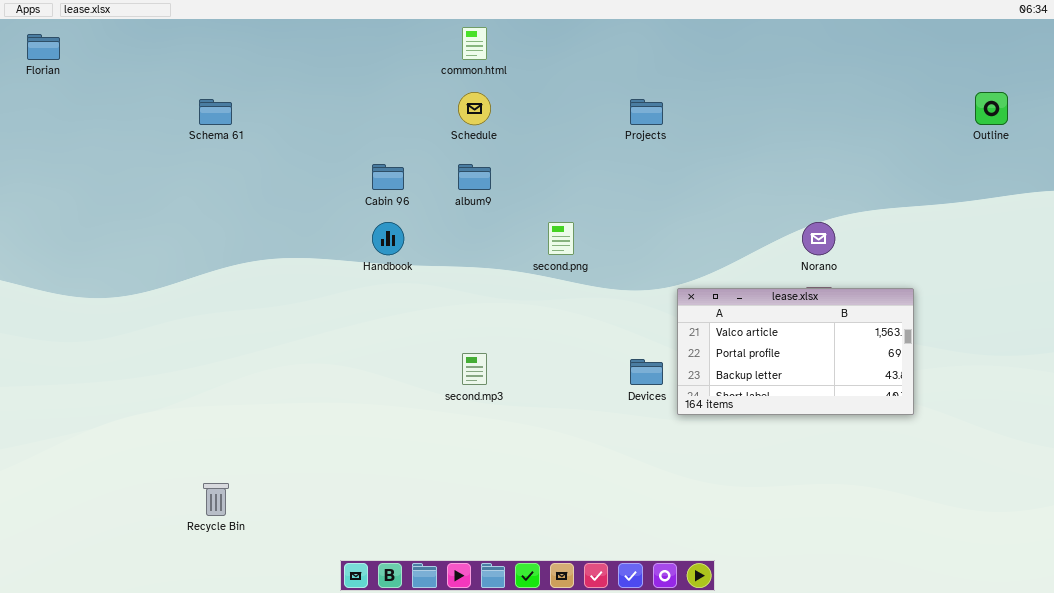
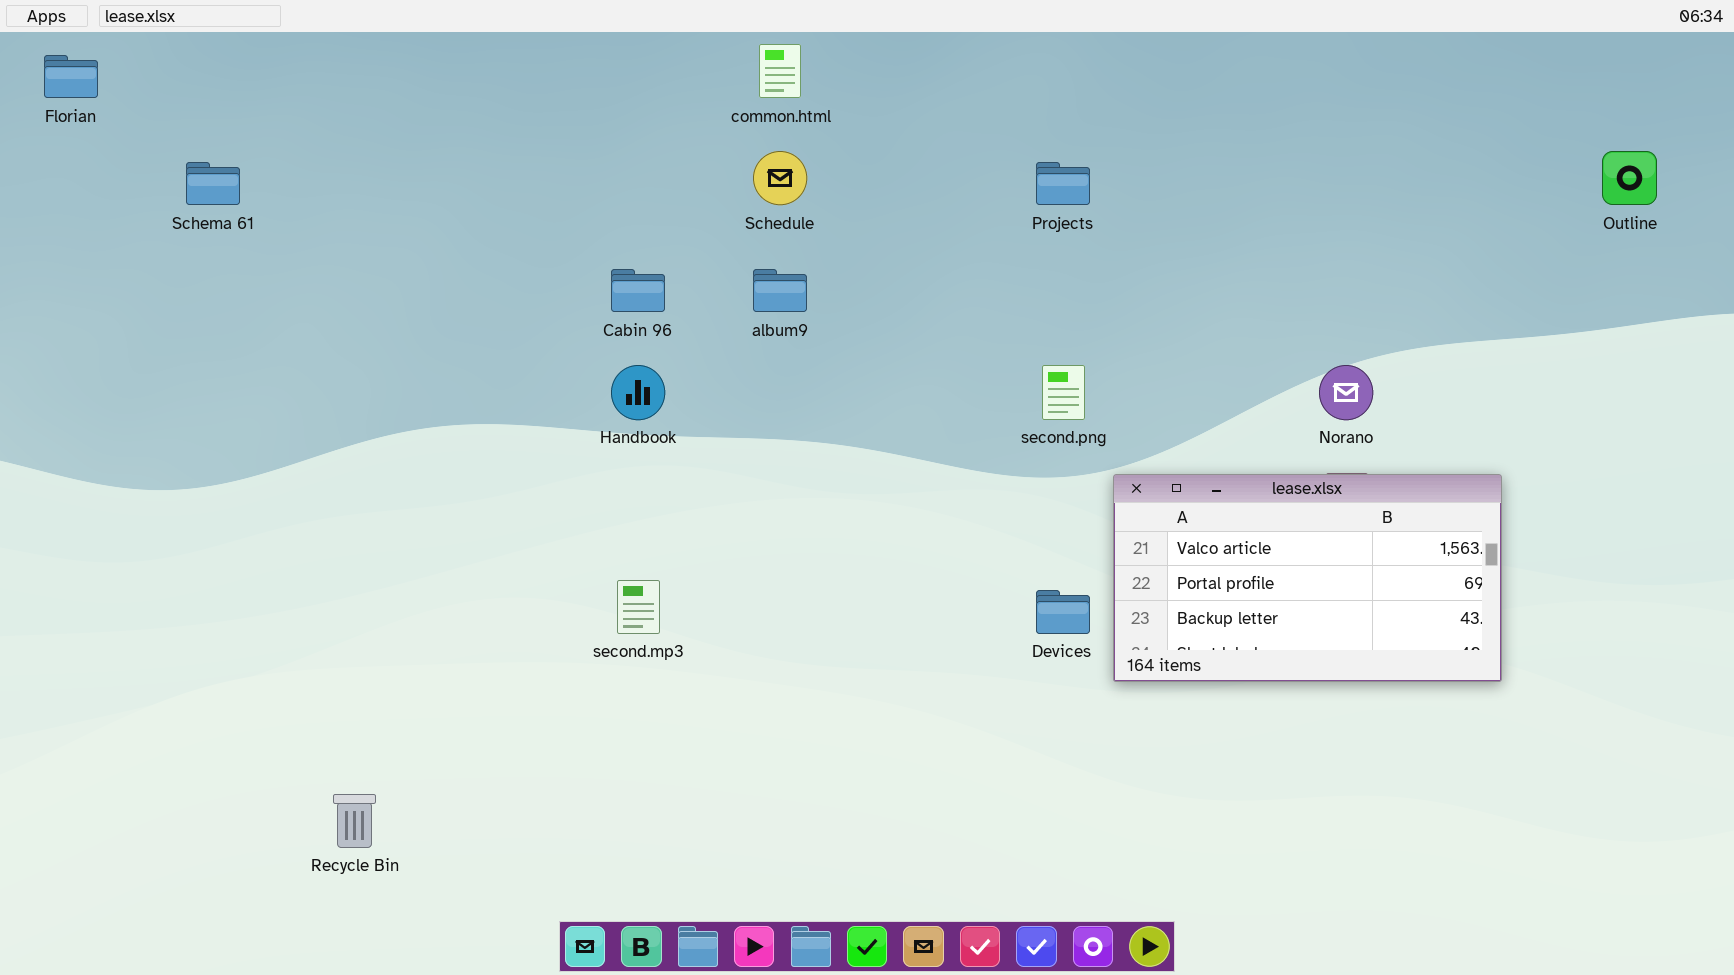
Schema 61: [199,99,232,125] -> [186,162,240,205], moved
second.png: [548,222,574,255] -> [1042,365,1085,420], moved
second.mp3: [462,353,487,385] -> [617,580,660,634], moved

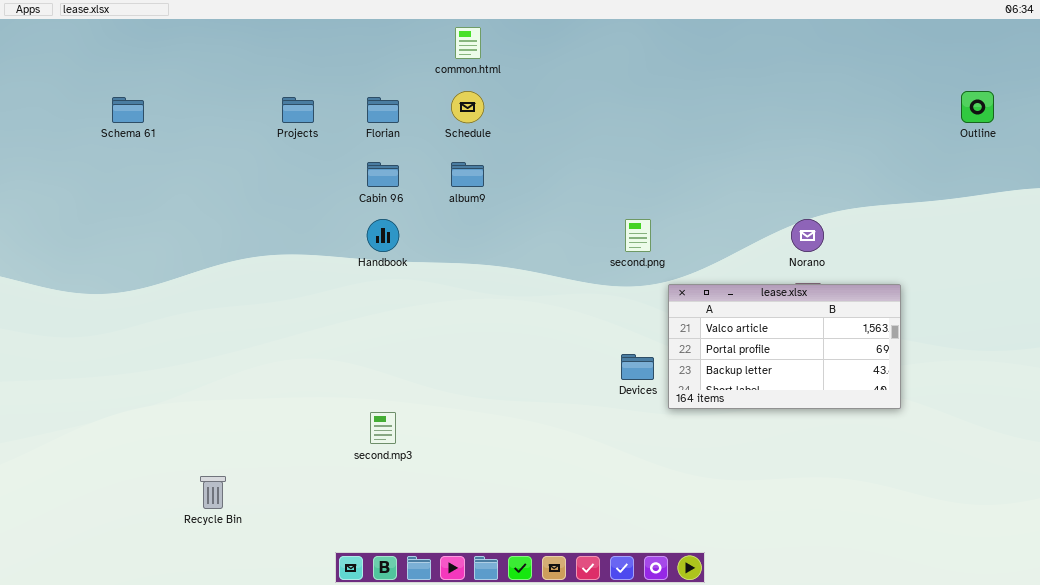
Florian: [44,55,98,98] -> [367,97,399,123], moved
Projects: [1036,162,1090,205] -> [282,97,314,123], moved
second.mp3: [617,580,660,634] -> [370,412,396,444], moved

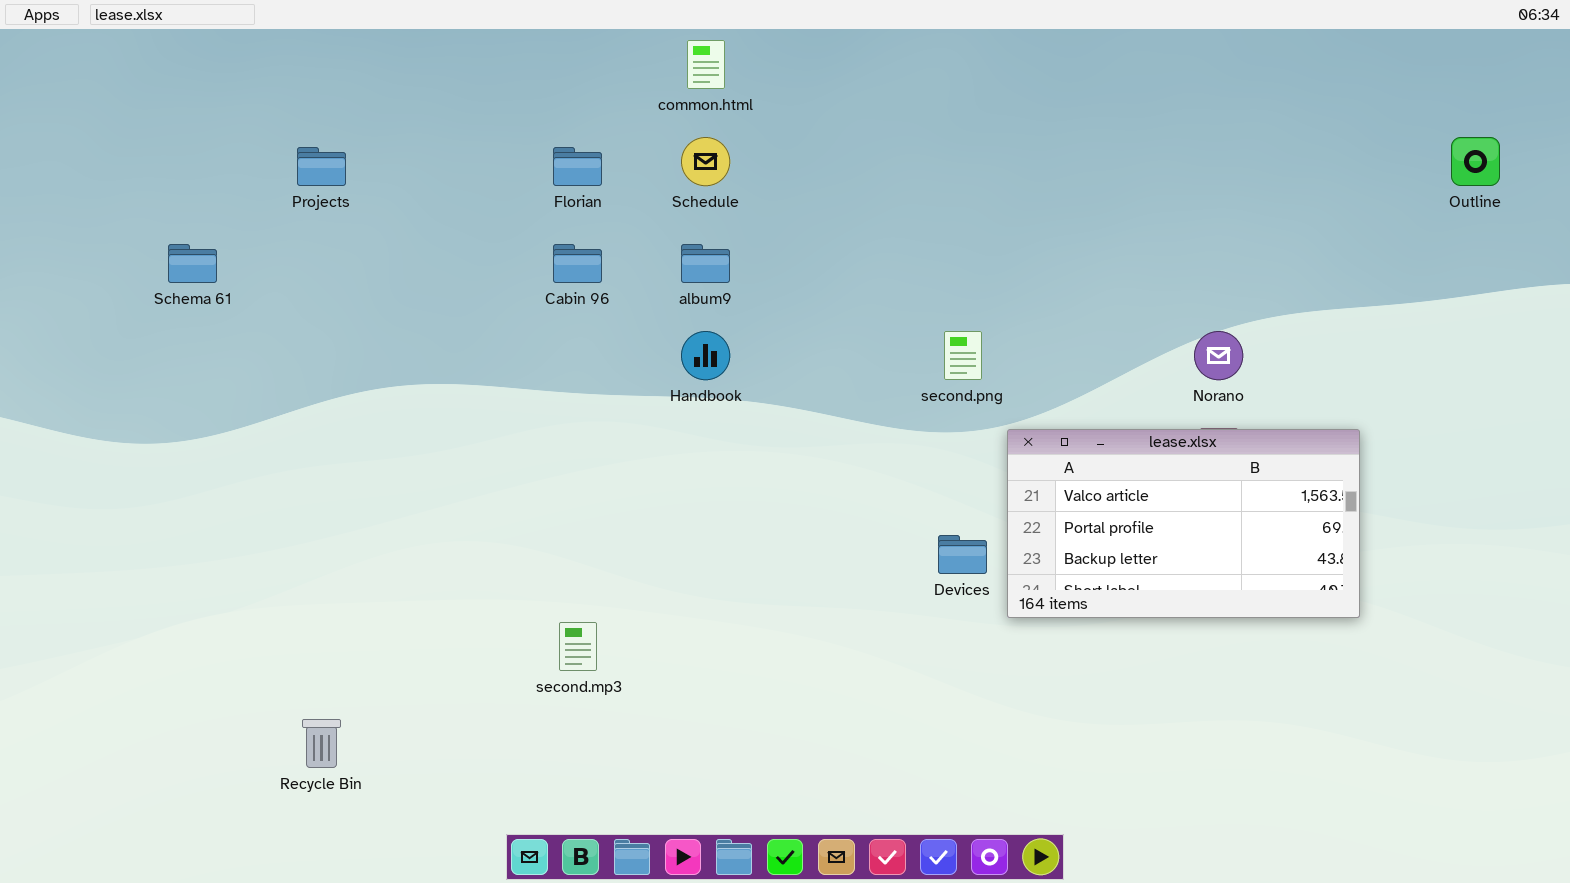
Schema 61: [112,97,144,123] -> [168,244,217,283], moved
Projects: [282,97,314,123] -> [297,147,346,186], moved
Handbook: [367,219,399,252] -> [681,331,730,380], moved

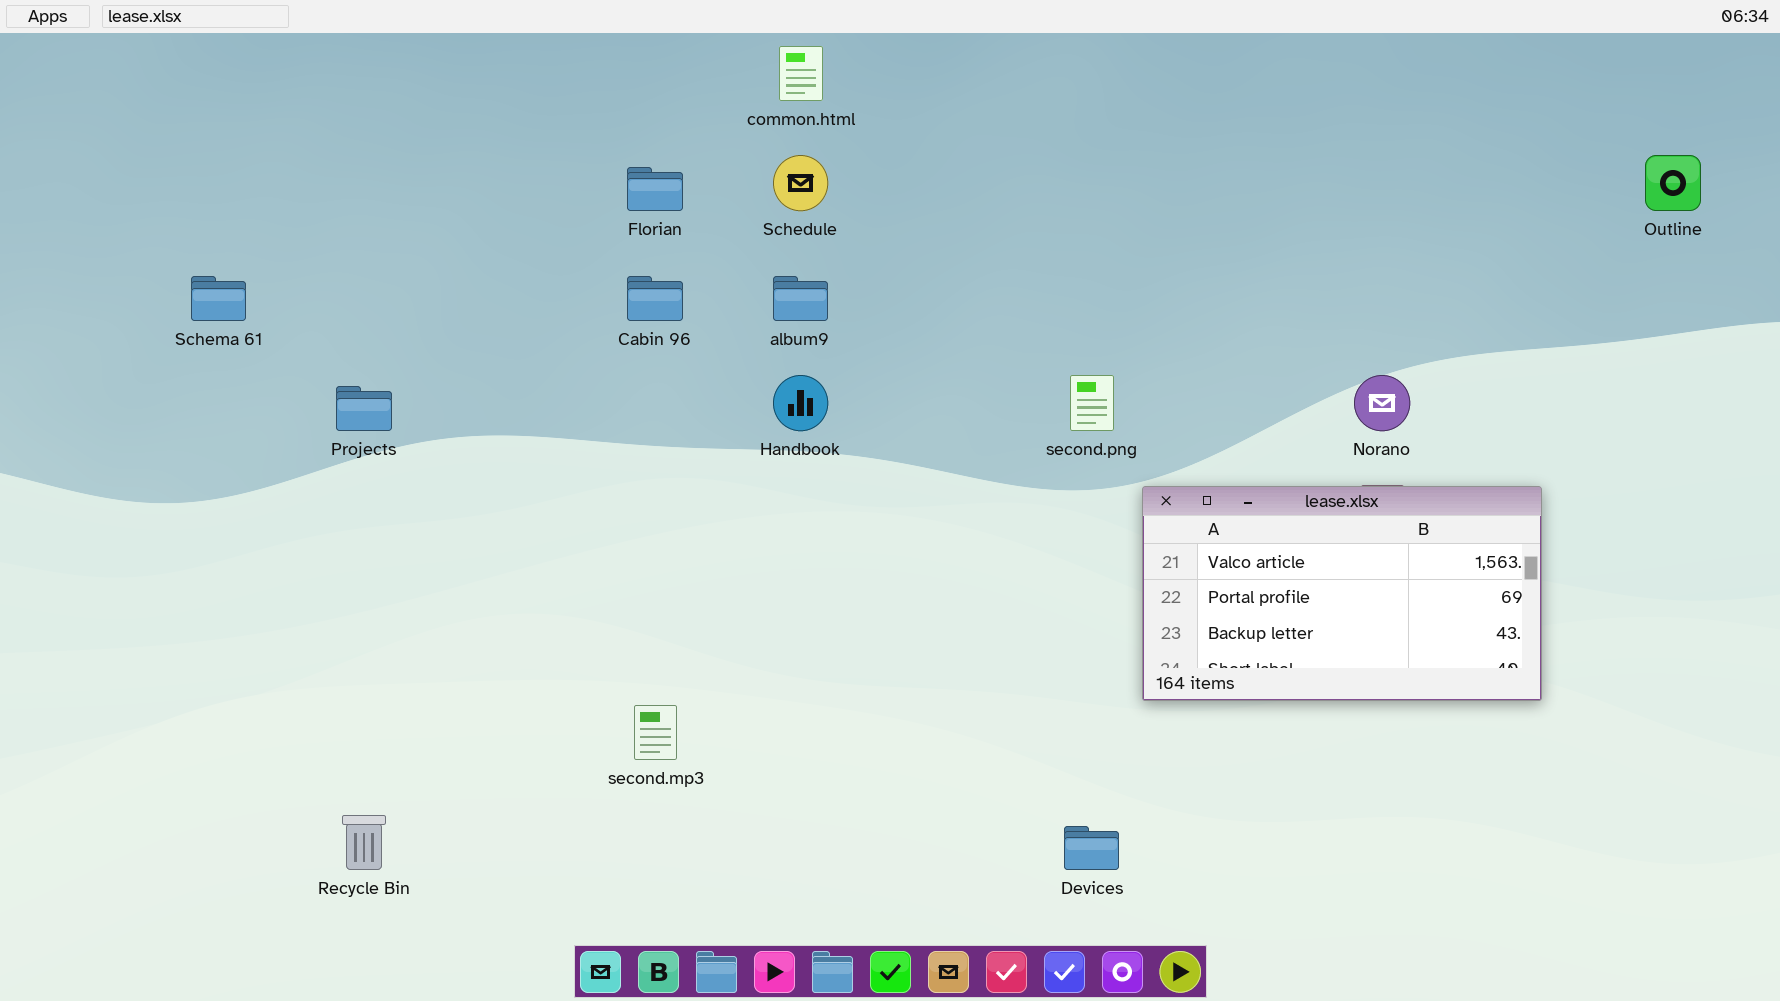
Projects: [297,147,346,186] -> [336,386,392,431], moved
Devices: [938,535,987,574] -> [1064,826,1119,870], moved

